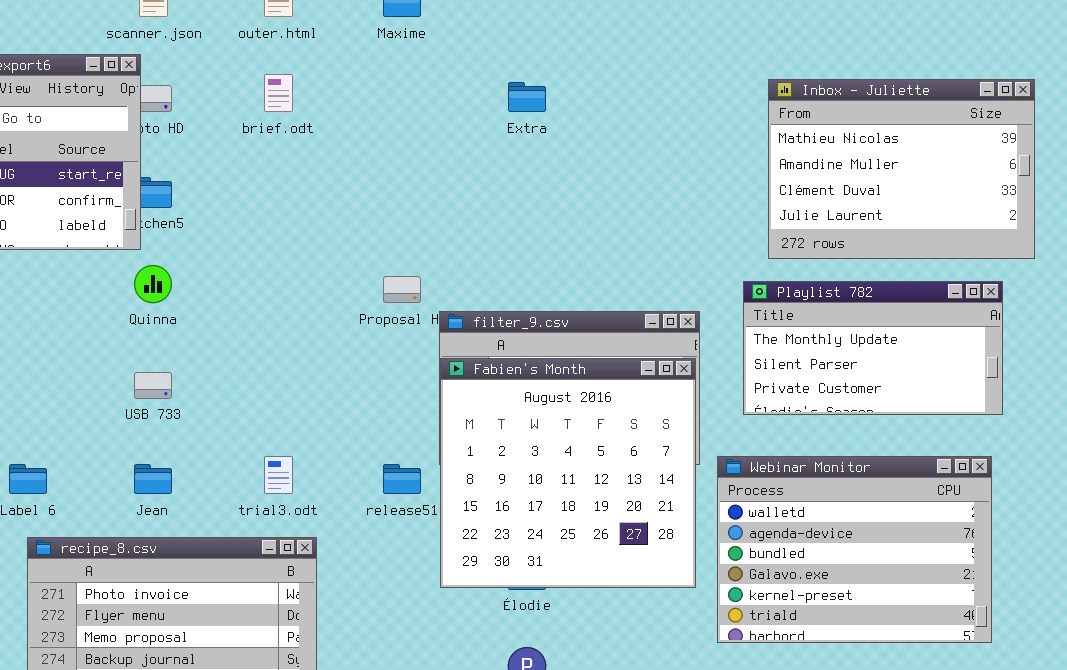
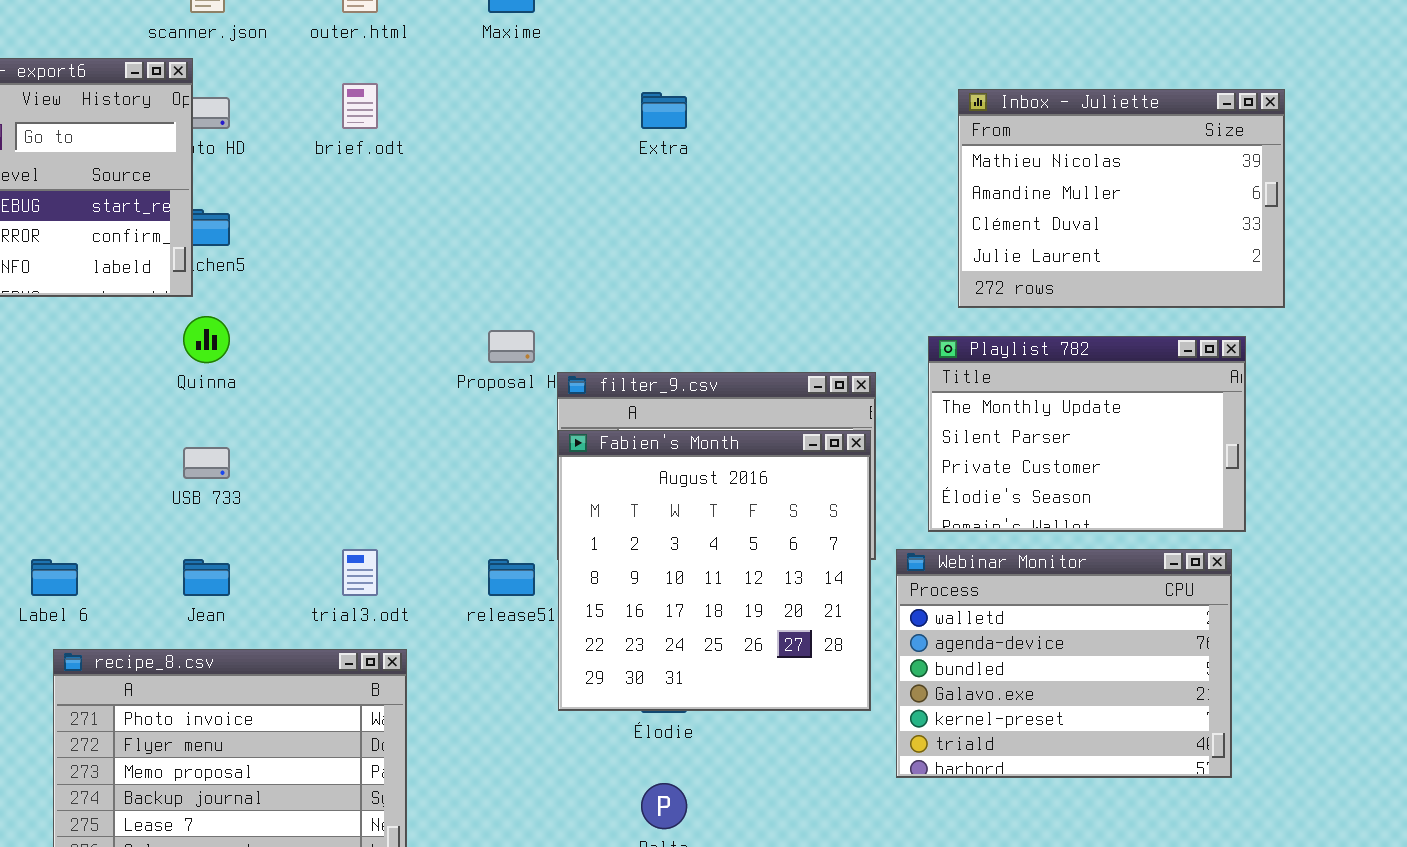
Playlist 782: [743,281,1003,415] -> [928,336,1246,532], resized

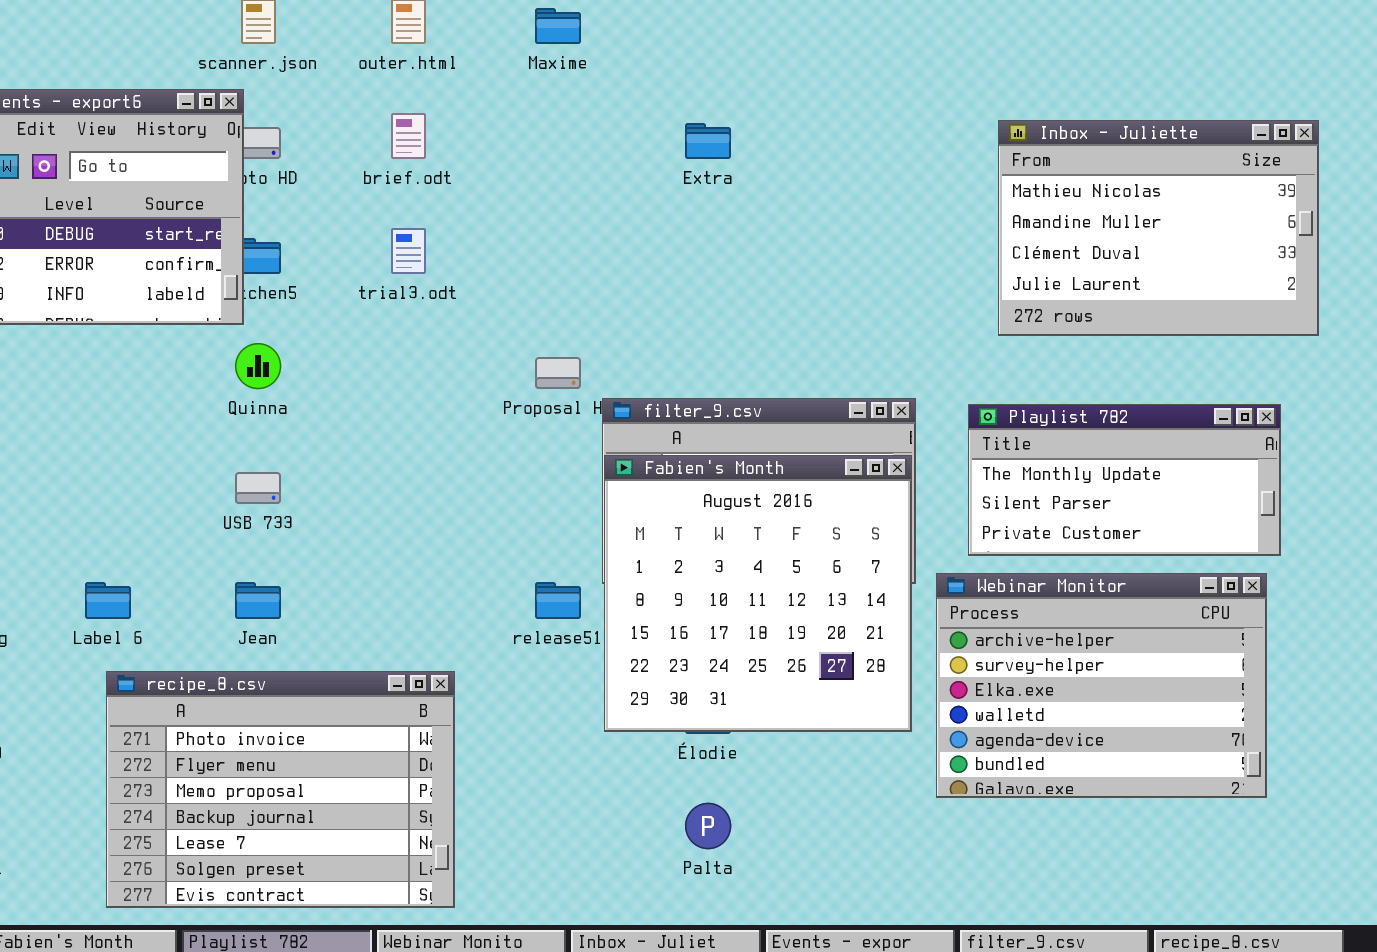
Playlist 782: [928,336,1246,532] -> [968,404,1281,556], resized
trial3.odt: [342,549,378,596] -> [391,228,426,274], moved
Webinar Monitor: [896,549,1232,778] -> [936,573,1267,798], scrolled up 3 rows

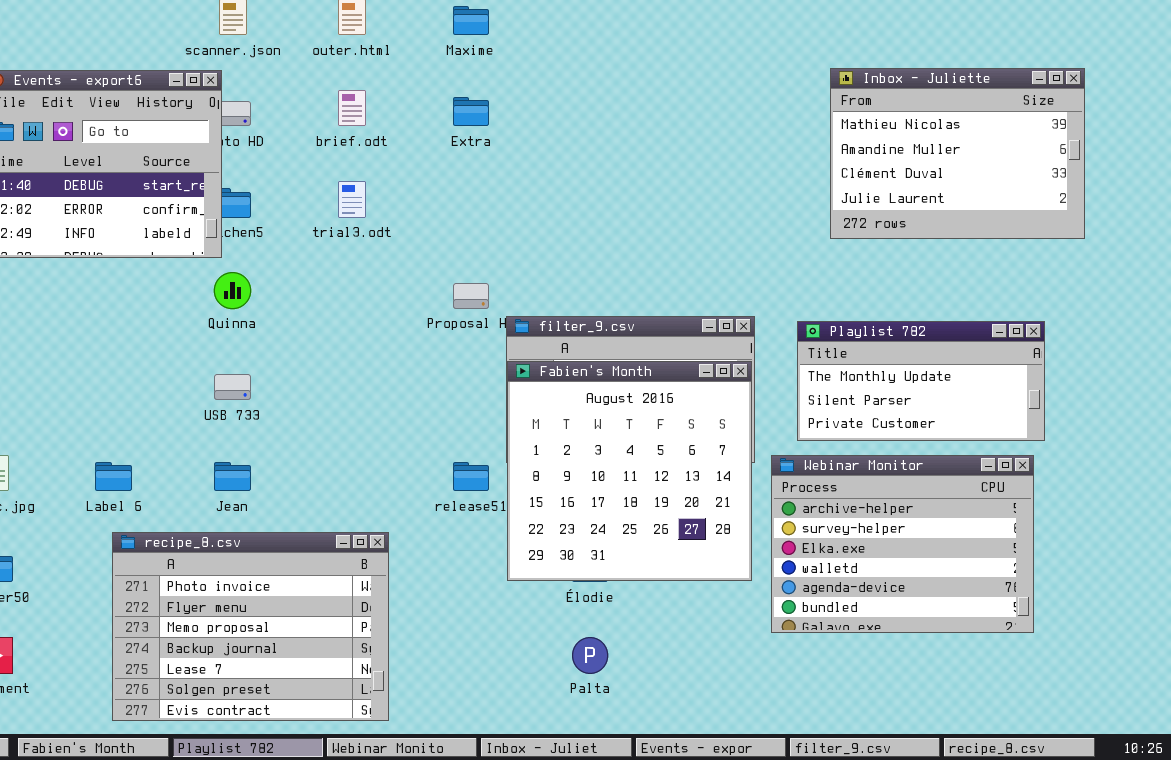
Inbox - Juliette: [998,120,1319,336] -> [830,68,1085,239], moved
Extra: [685,123,731,159] -> [453,97,489,126], moved

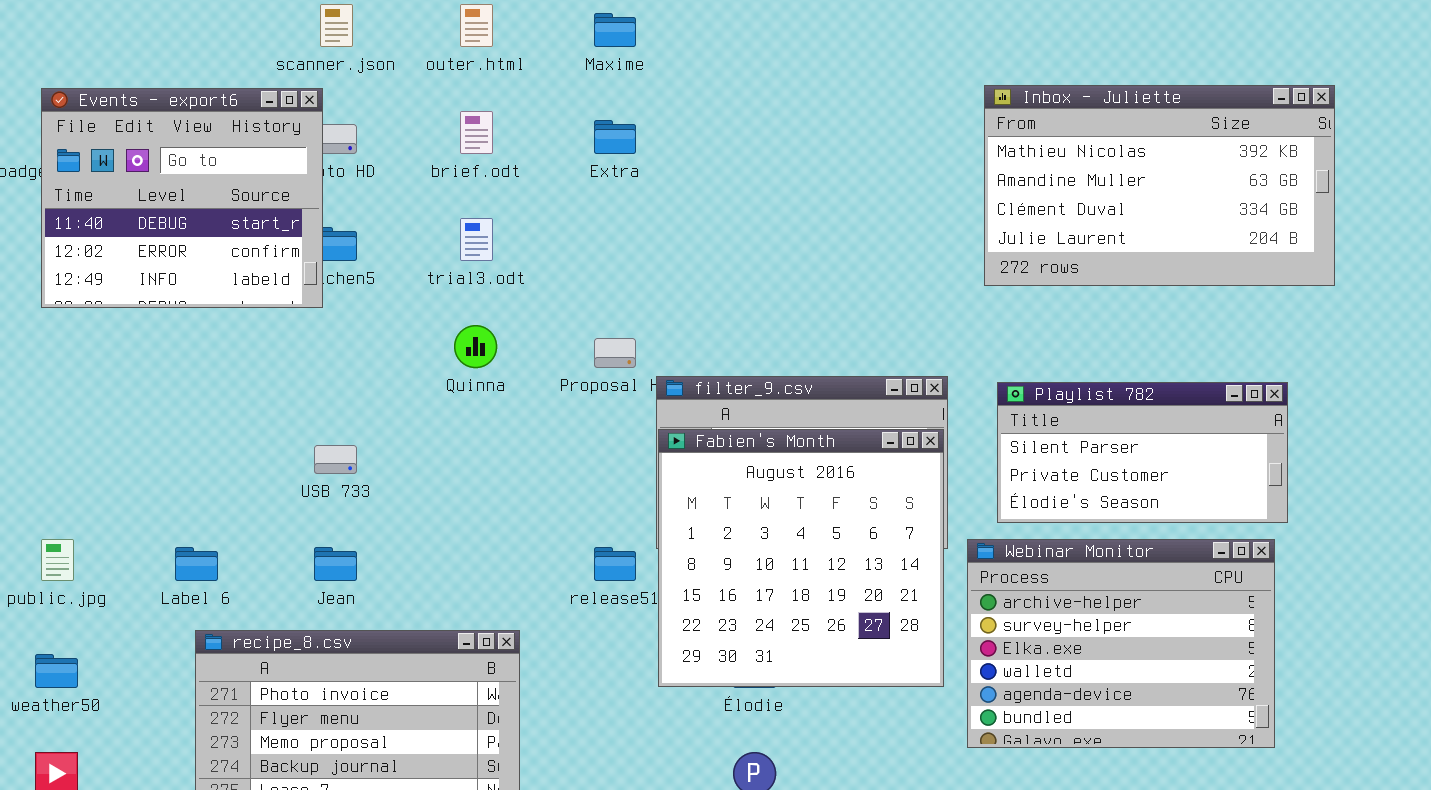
Inbox - Juliette: [830,68,1085,239] -> [984,85,1335,286], resized
Quinna: [214,272,251,309] -> [454,325,497,368], moved
Playlist 782: [797,321,1045,441] -> [997,382,1288,523], scrolled down 1 row

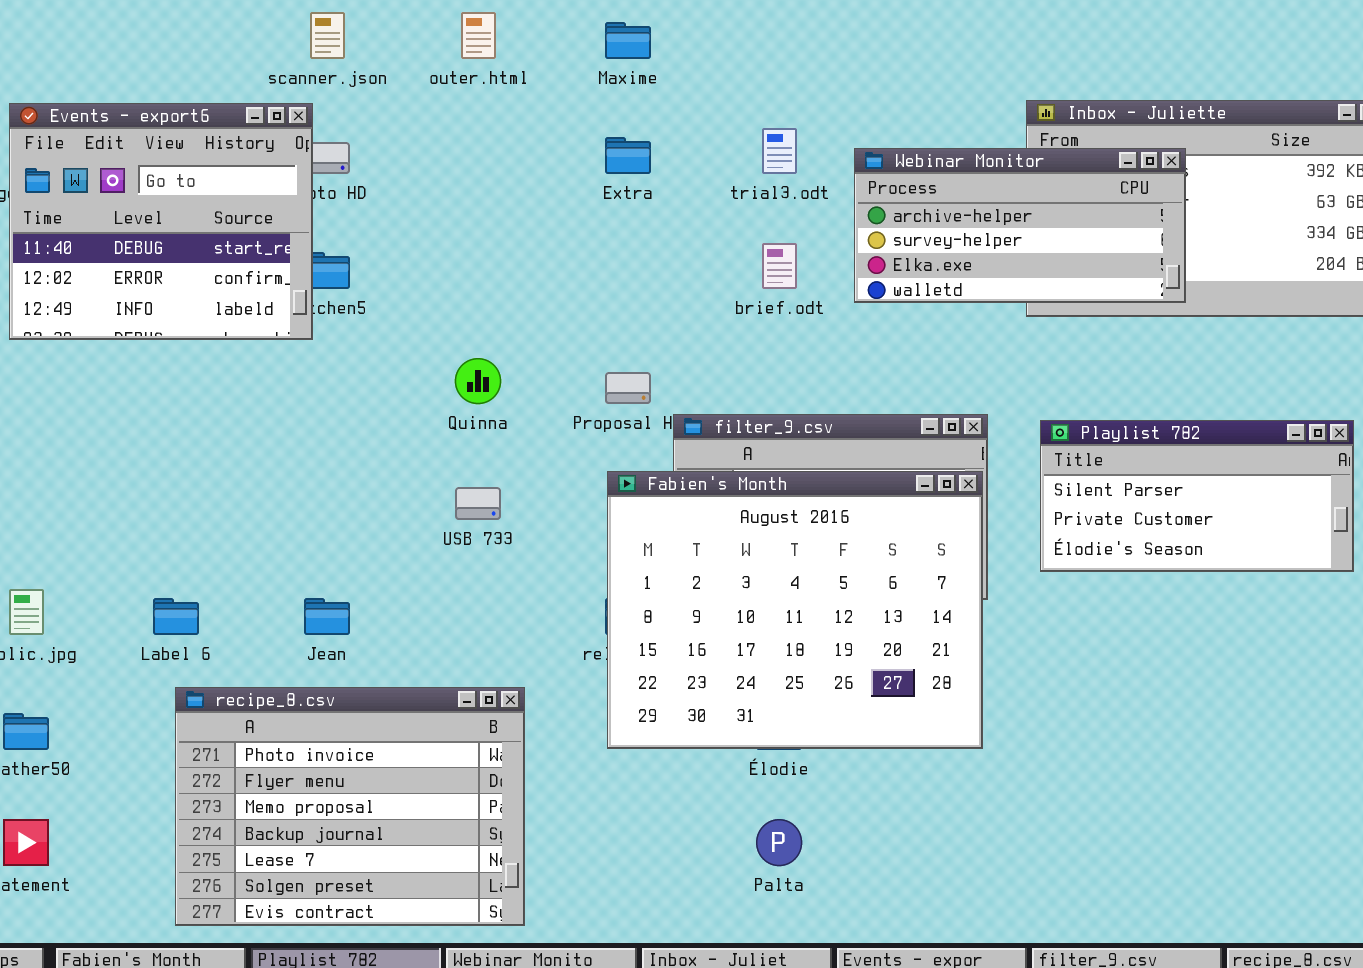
brief.odt: [460,111,493,154] -> [762,243,797,289], moved
trial3.odt: [460,218,493,261] -> [762,128,797,174], moved
Fabien's Month: [658,429,944,687] -> [607,471,983,749], resized
USB 733: [314,445,357,474] -> [455,487,501,520], moved
Webinar Monitor: [967,539,1275,748] -> [854,148,1186,303], moved, resized

